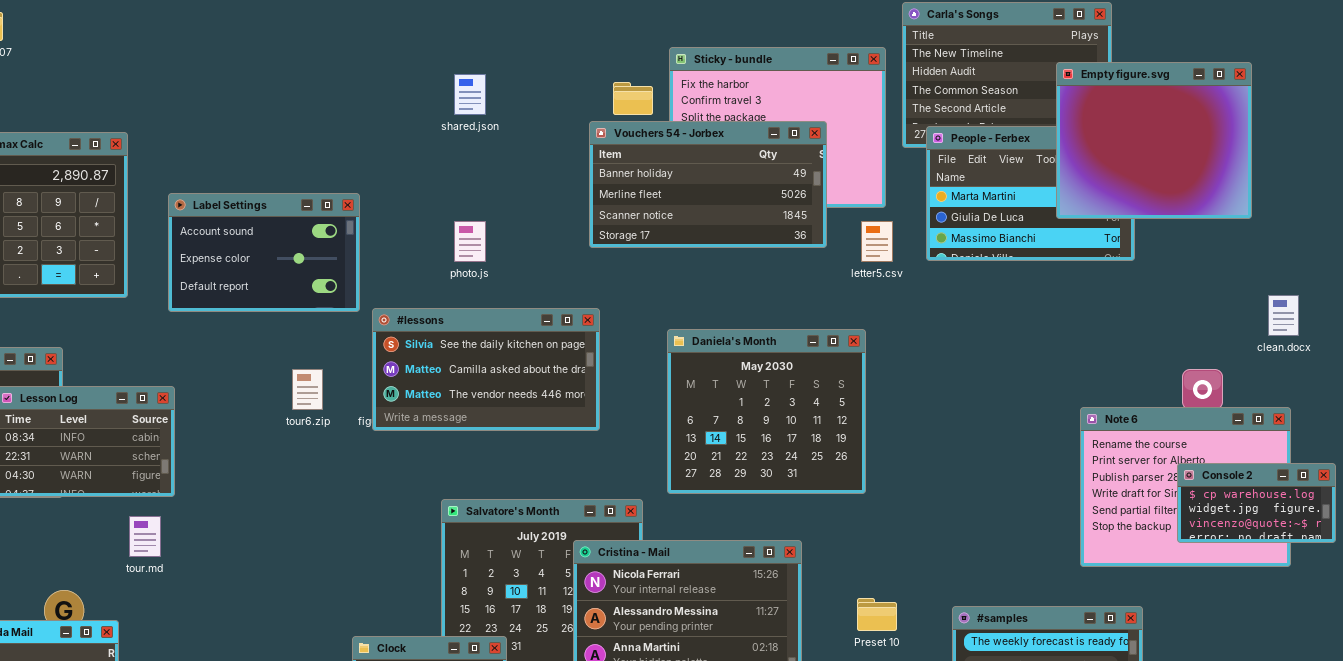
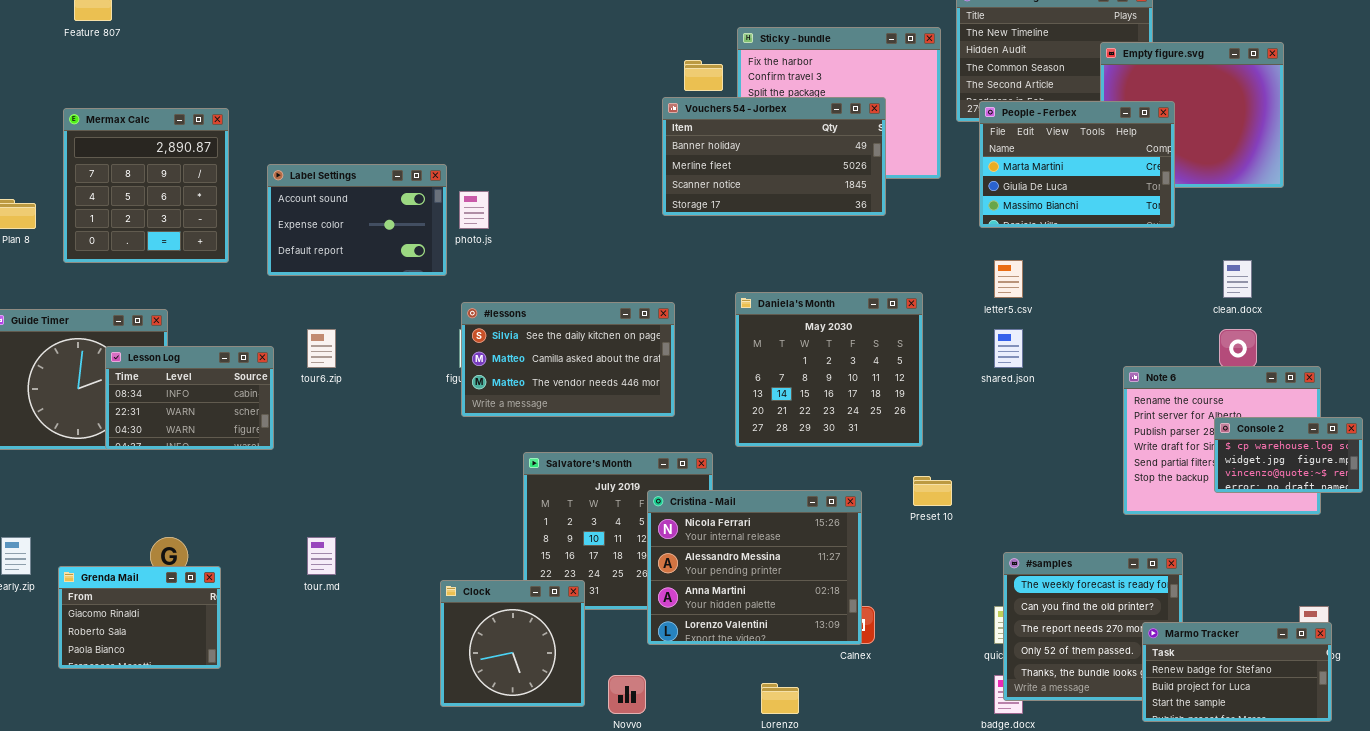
shared.json: [454,74,486,115] -> [994,329,1023,368], moved
People - Ferbex: [926,126,1135,261] -> [979,101,1175,228], raised
photo.js: [454,221,486,262] -> [459,191,489,229], moved
letter5.csv: [861,221,893,262] -> [994,260,1023,298], moved
clean.docx: [1268,295,1299,336] -> [1223,260,1252,298], moved
#lessons: [372,308,600,431] -> [461,302,675,417], moved
tour6.zip: [292,369,323,410] -> [307,329,336,368], moved
tour.md: [129,516,161,557] -> [307,537,336,575], moved
Preset 10: [857,598,897,631] -> [913,476,952,506], moved

